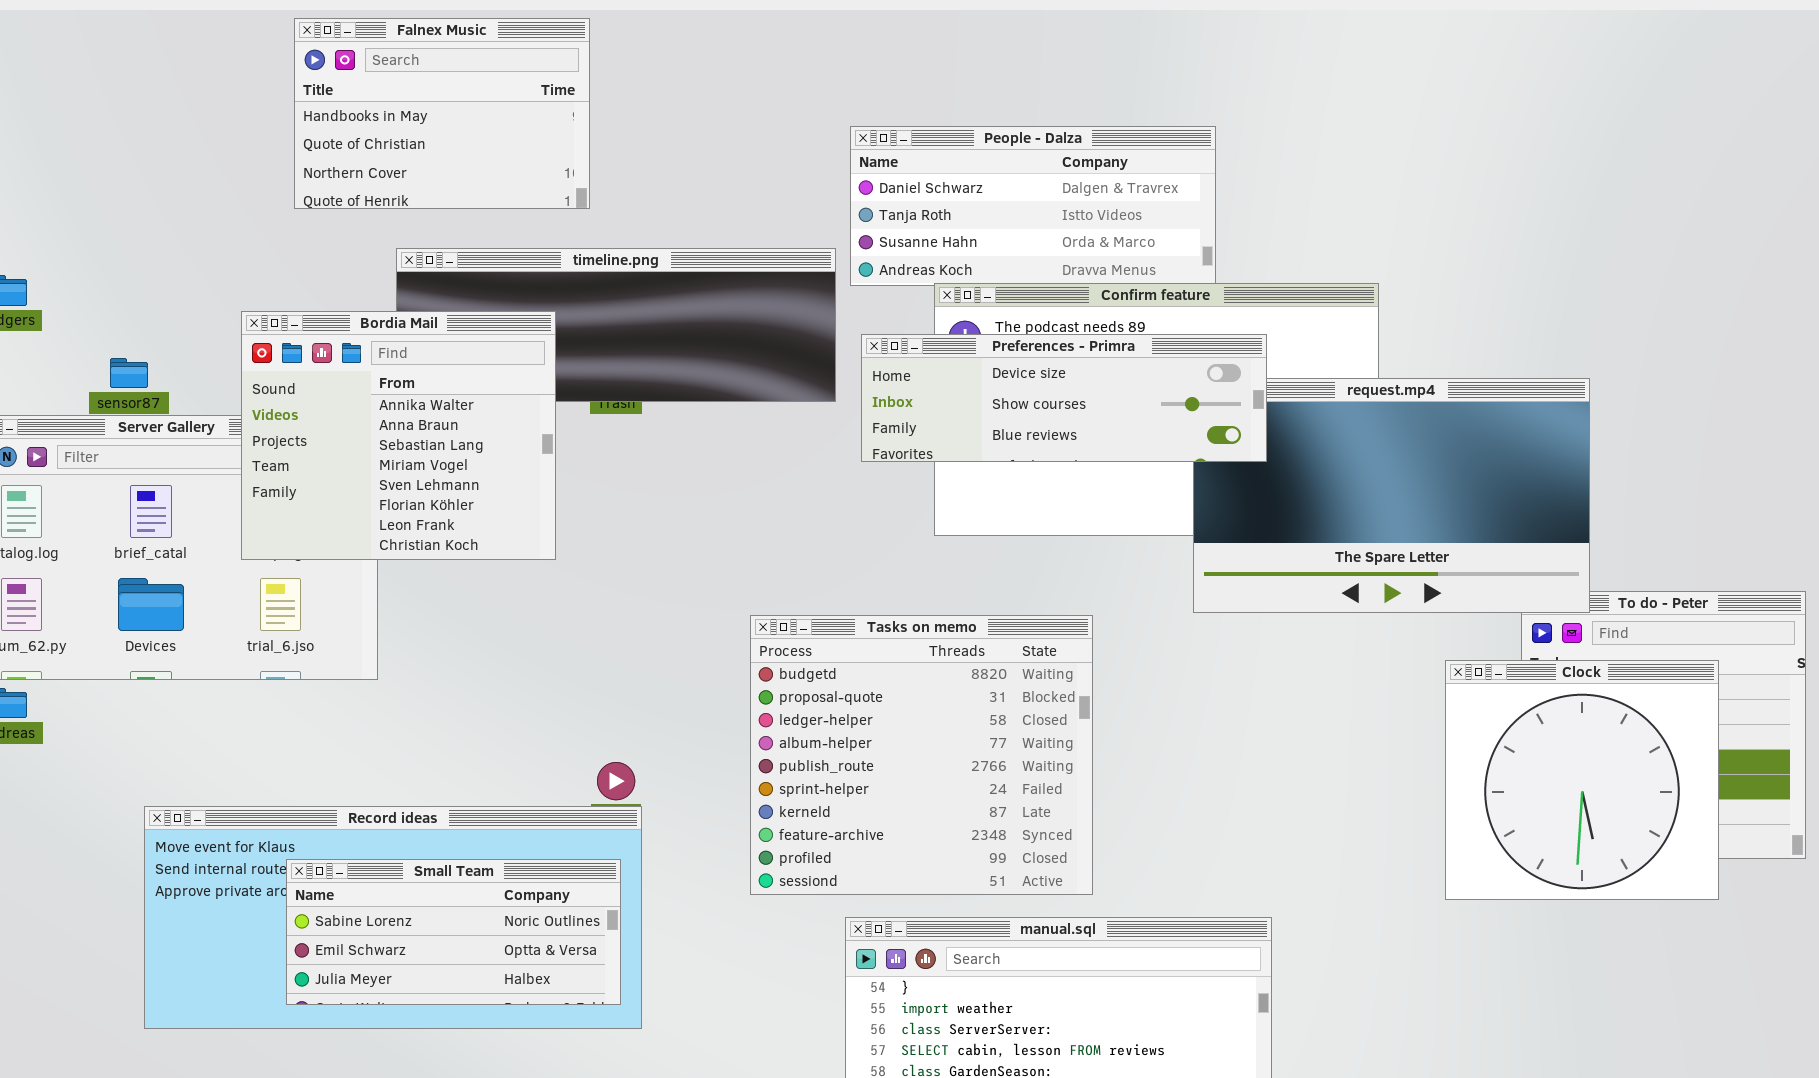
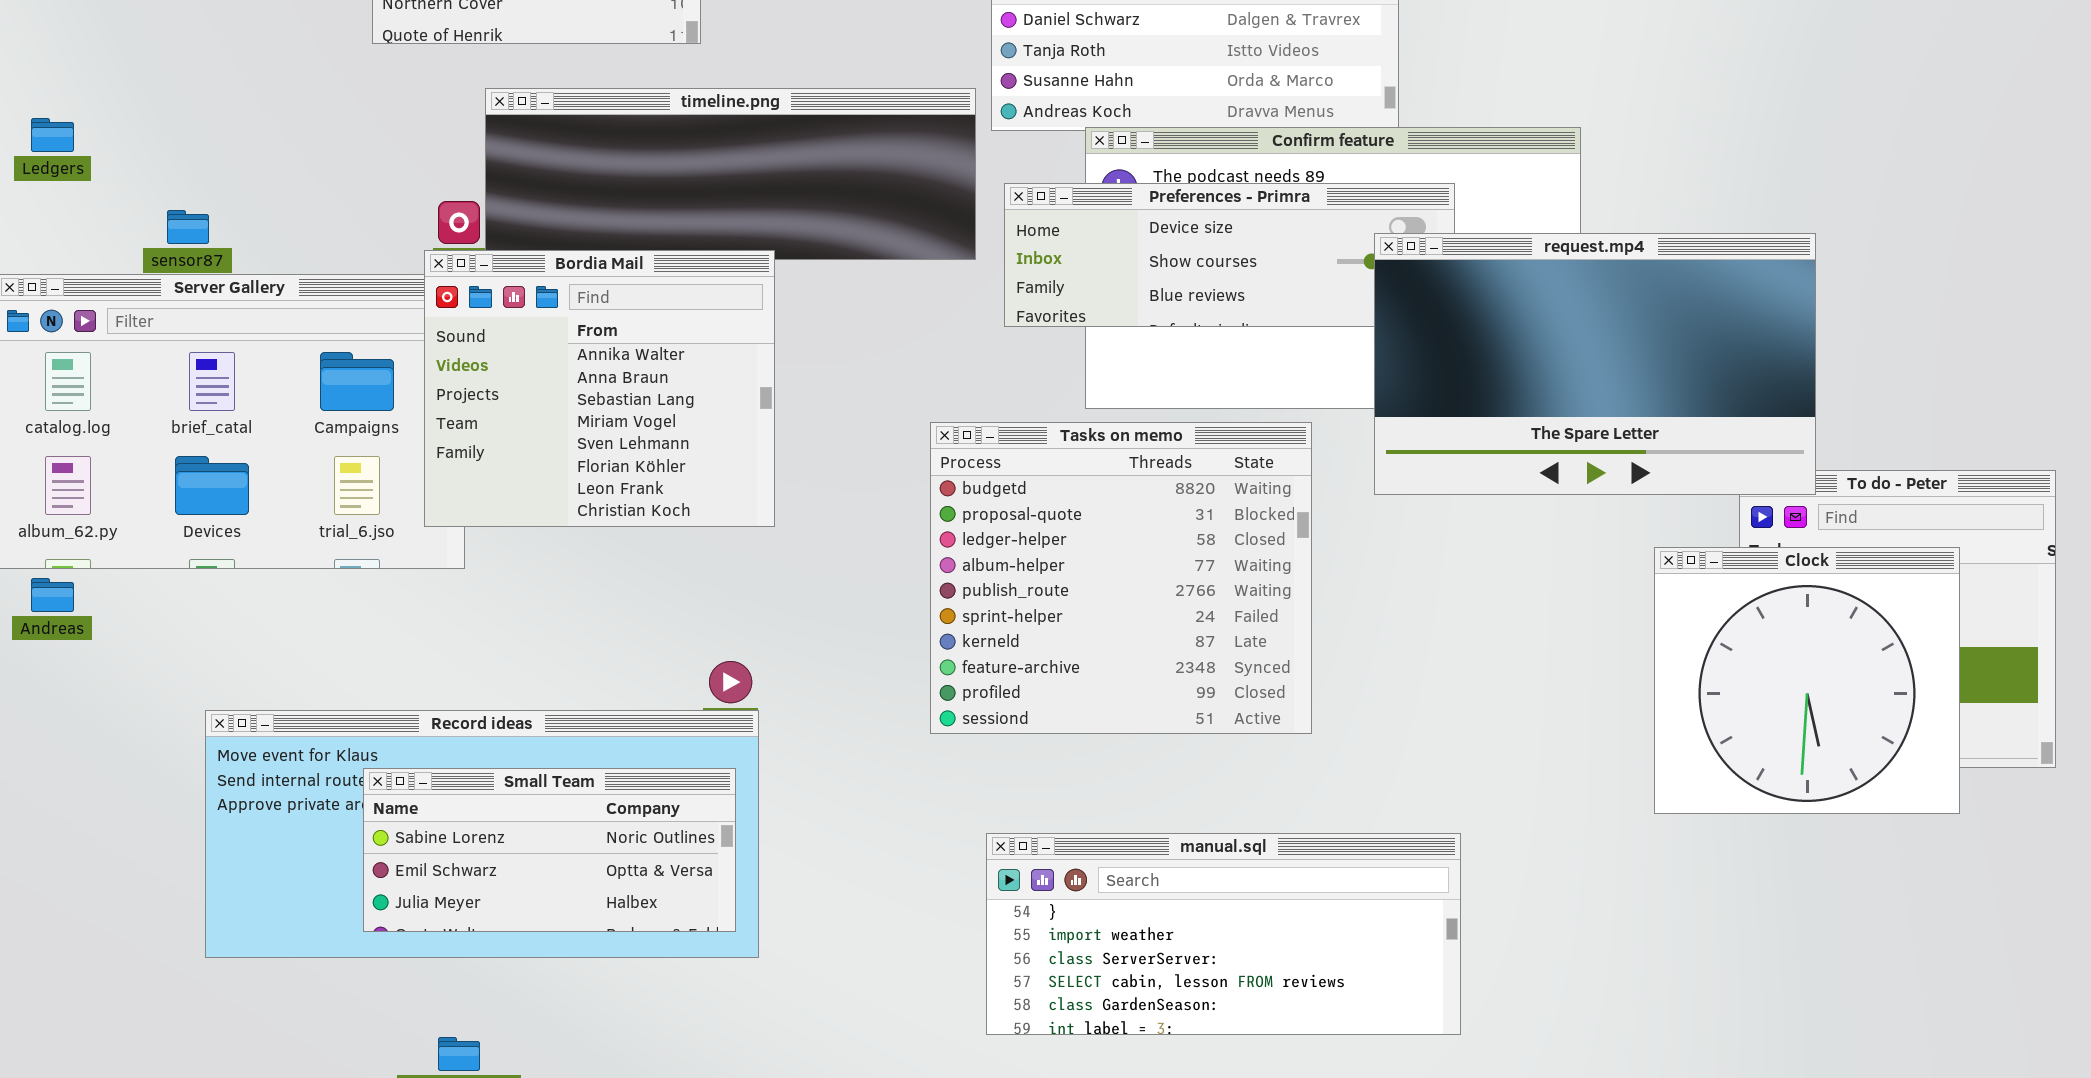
Bordia Mail: [241,311,556,560] -> [424,250,775,527], moved
request.mp4: [1193,378,1590,613] -> [1374,233,1816,495], raised
Tasks on memo: [750,615,1093,895] -> [930,422,1312,734], moved

